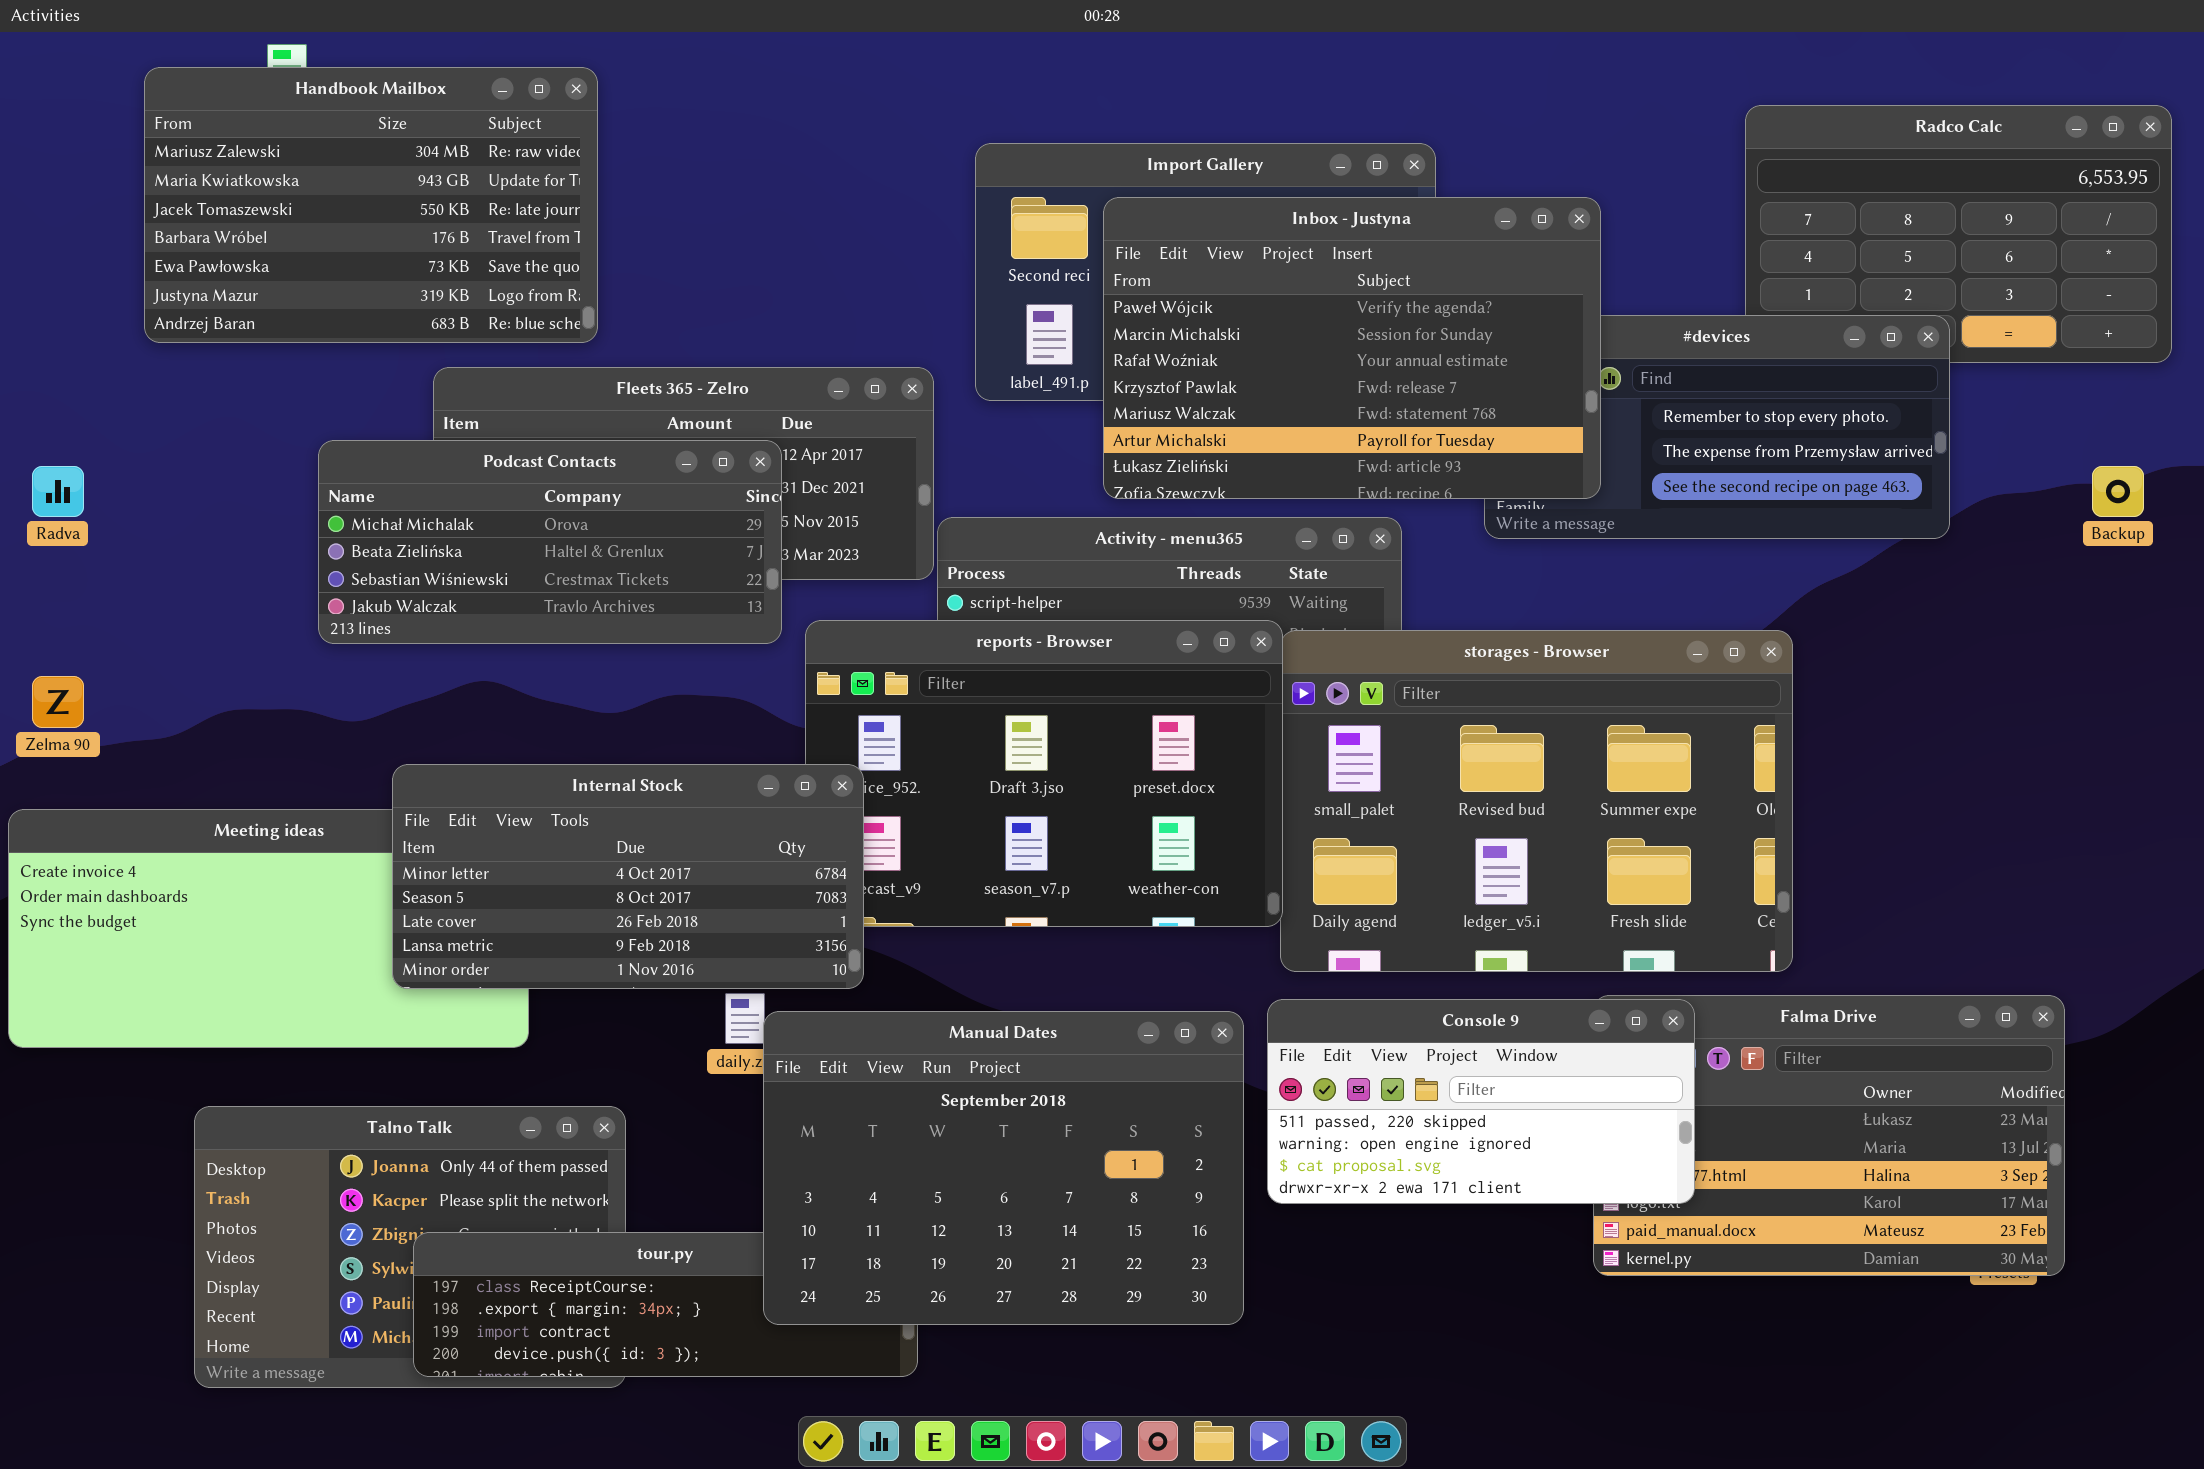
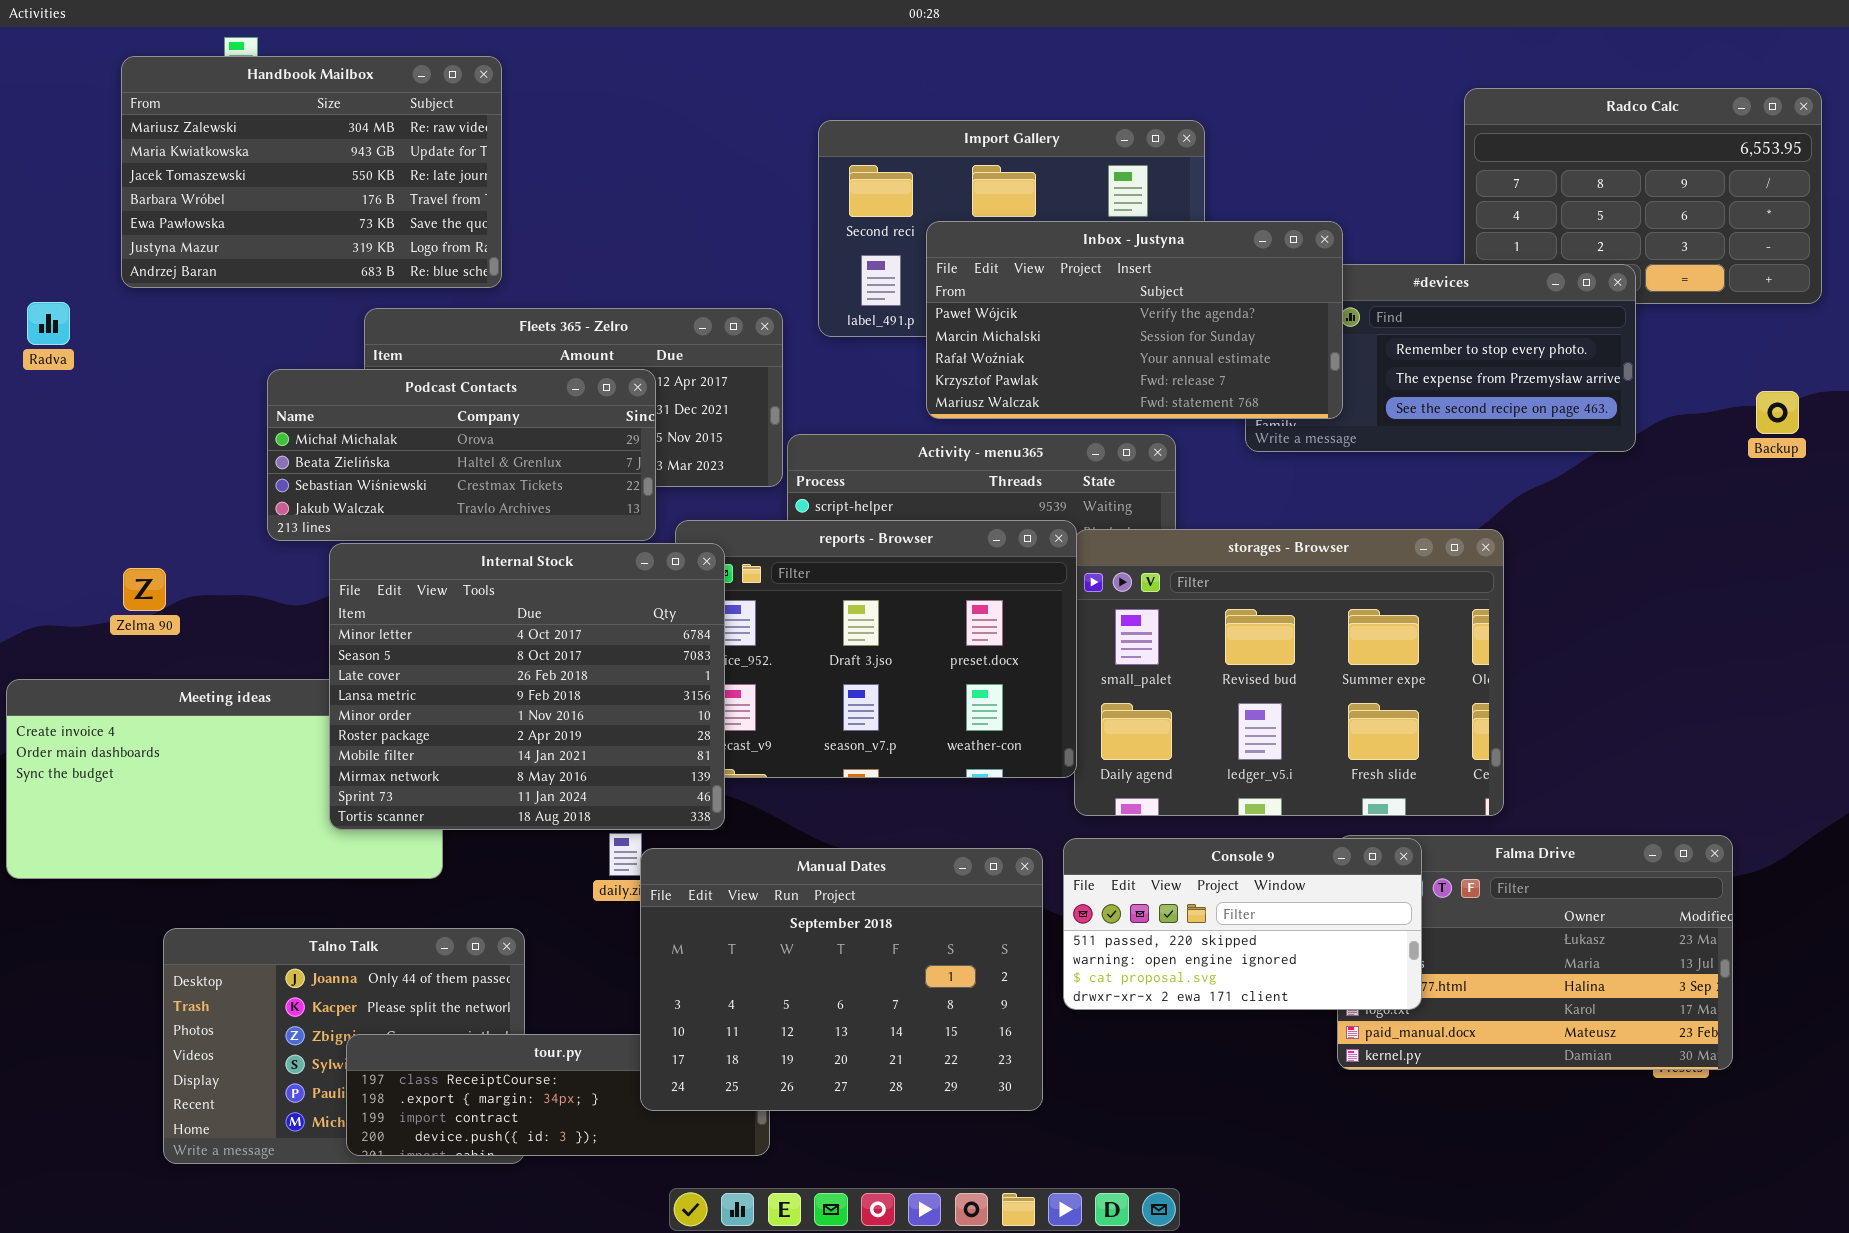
Inbox - Justyna: [1103,197,1601,499] -> [926,221,1343,419], resized
Radva: [32,466,84,517] -> [27,302,70,345], moved
Zelma 90: [32,676,84,728] -> [123,568,166,611], moved
Internal Stock: [392,764,864,989] -> [329,543,725,830], resized

